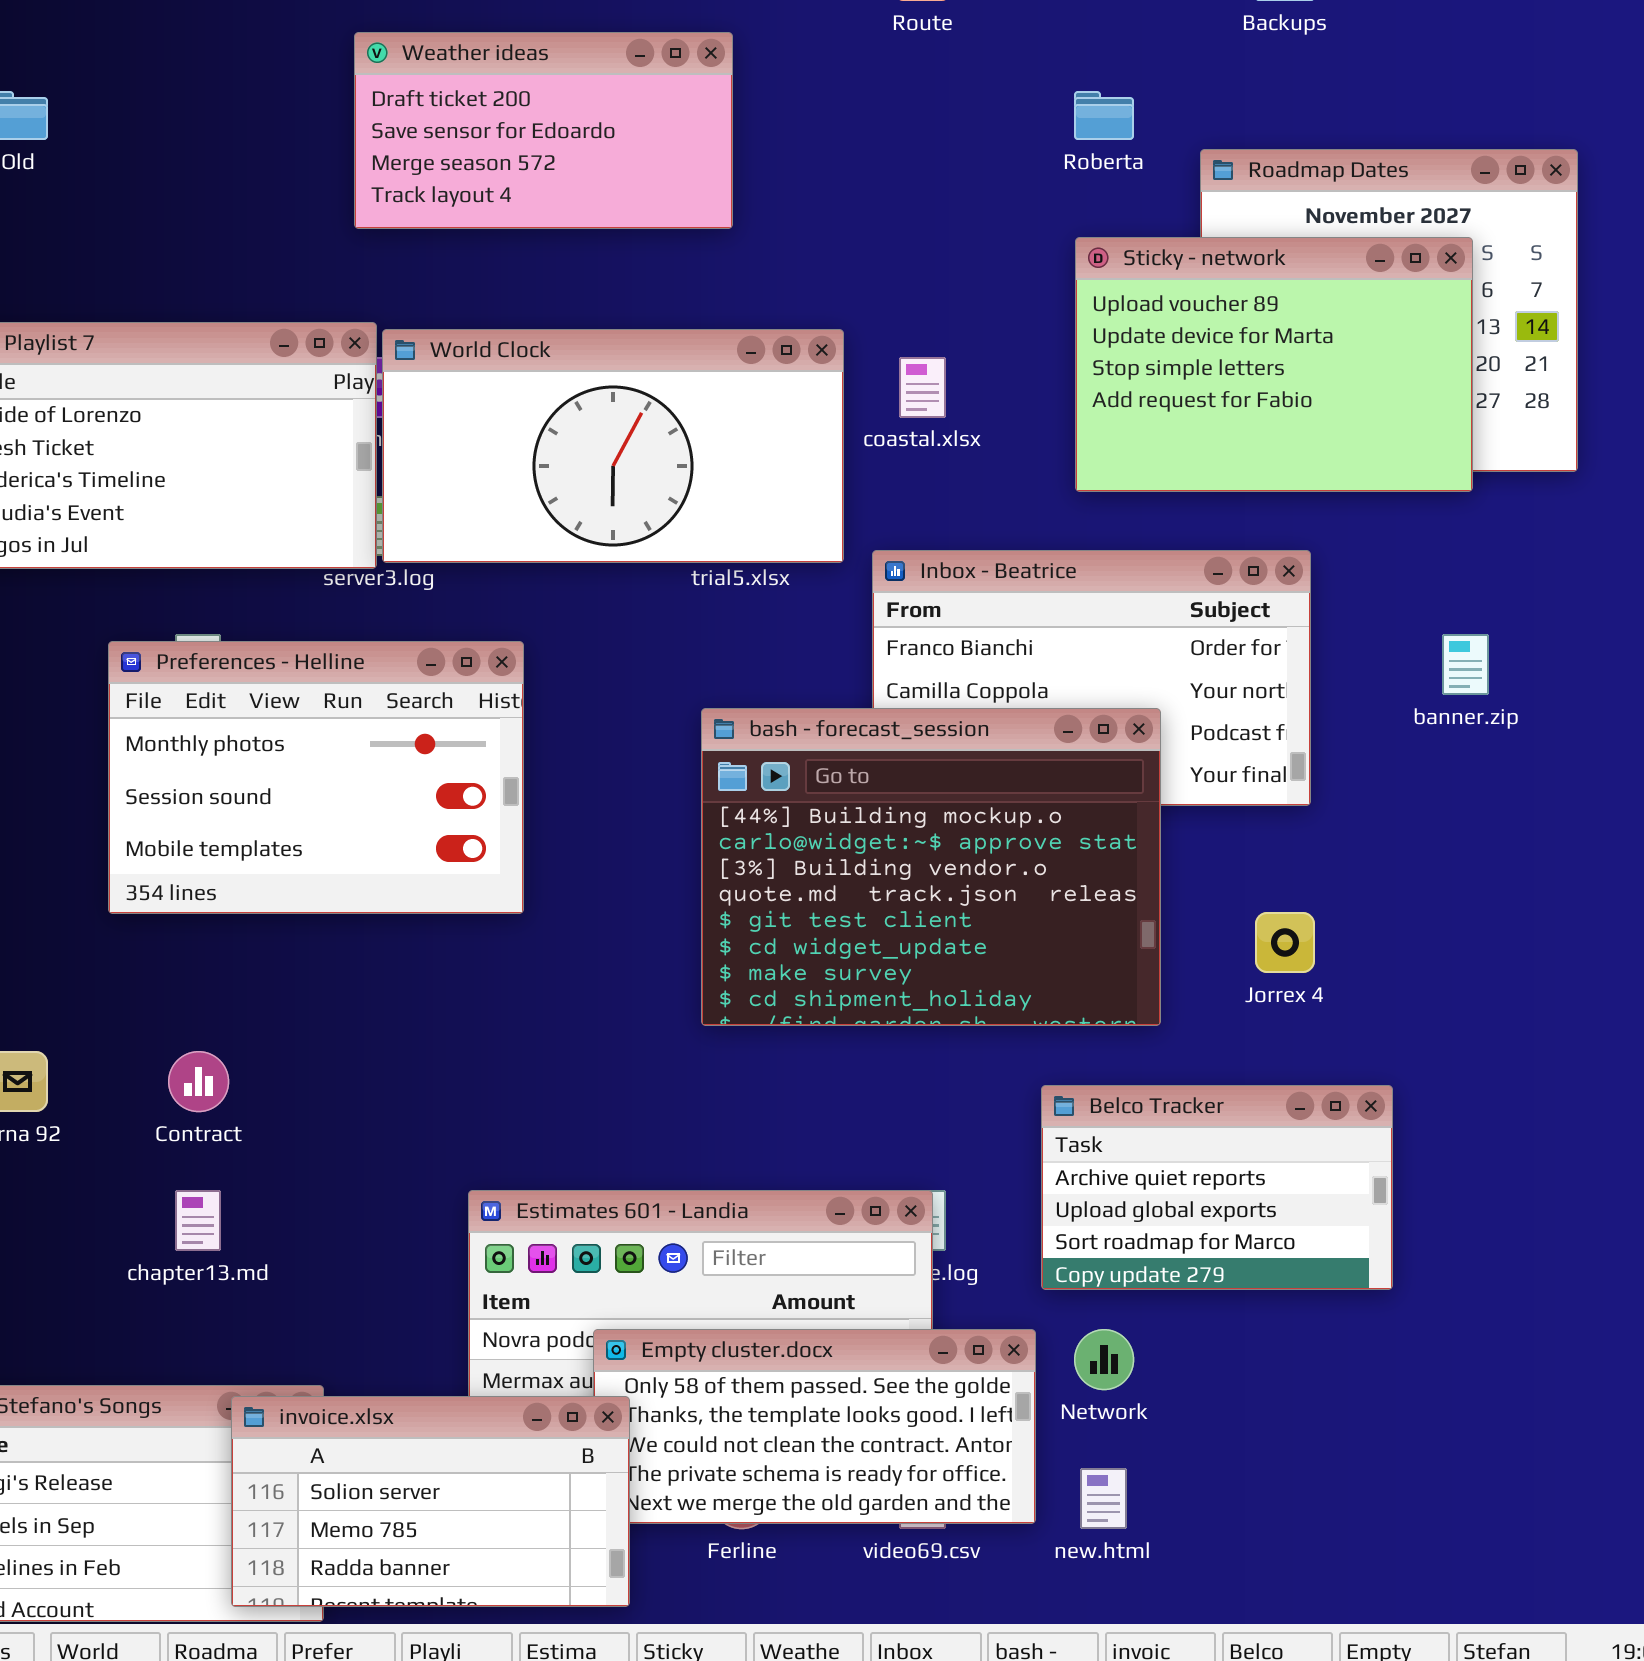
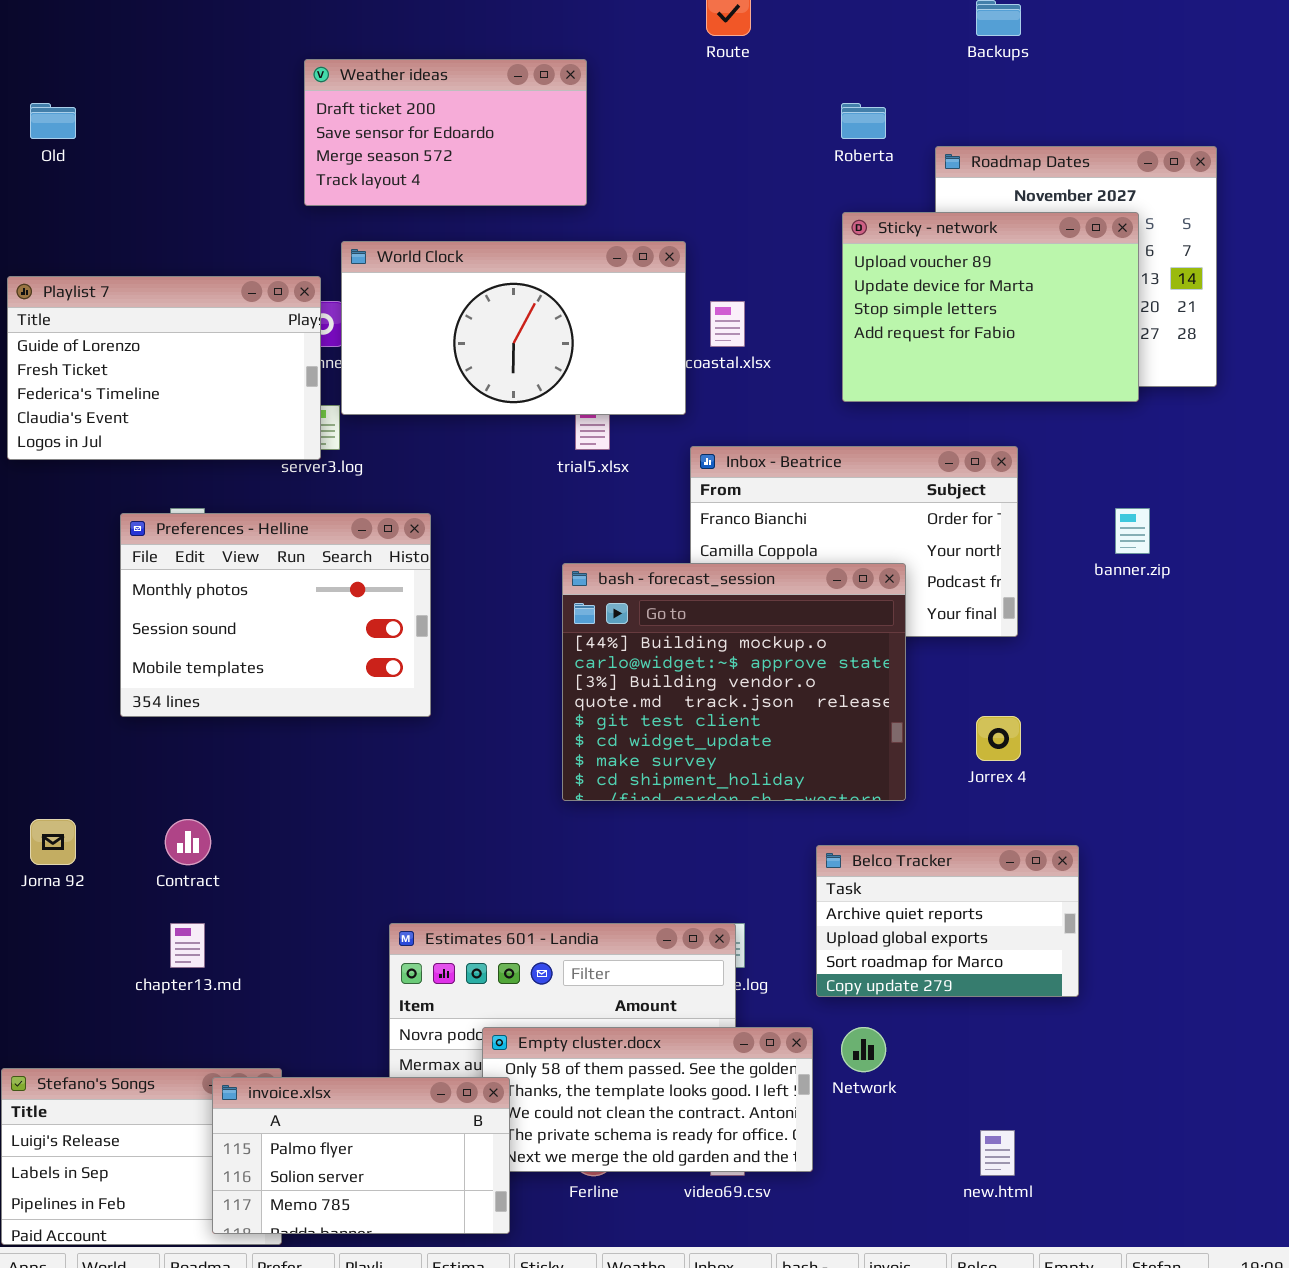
World Clock: [382,329,844,563] -> [341,241,686,415], moved
invoice.xlsx: [231,1396,630,1607] -> [212,1077,510,1234], scrolled up 1 row
new.html: [1080,1468,1127,1529] -> [980,1130,1015,1176], moved

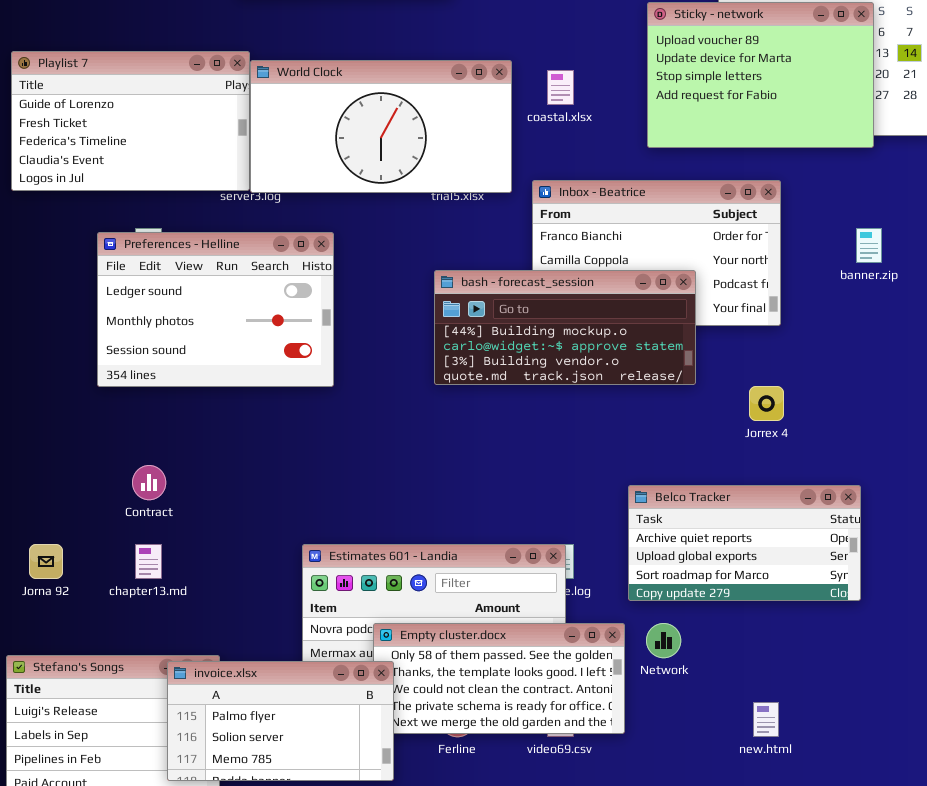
World Clock: [341,241,686,415] -> [250,60,512,193], moved
Preferences - Helline: [120,513,431,717] -> [97,232,334,387], scrolled up 1 row
bash - forecast_session: [562,563,906,801] -> [434,270,696,385], resized
Jorna 92: [30,819,76,865] -> [29,544,63,579], moved
Belco Tracker: [816,845,1079,997] -> [628,485,861,601], resized

